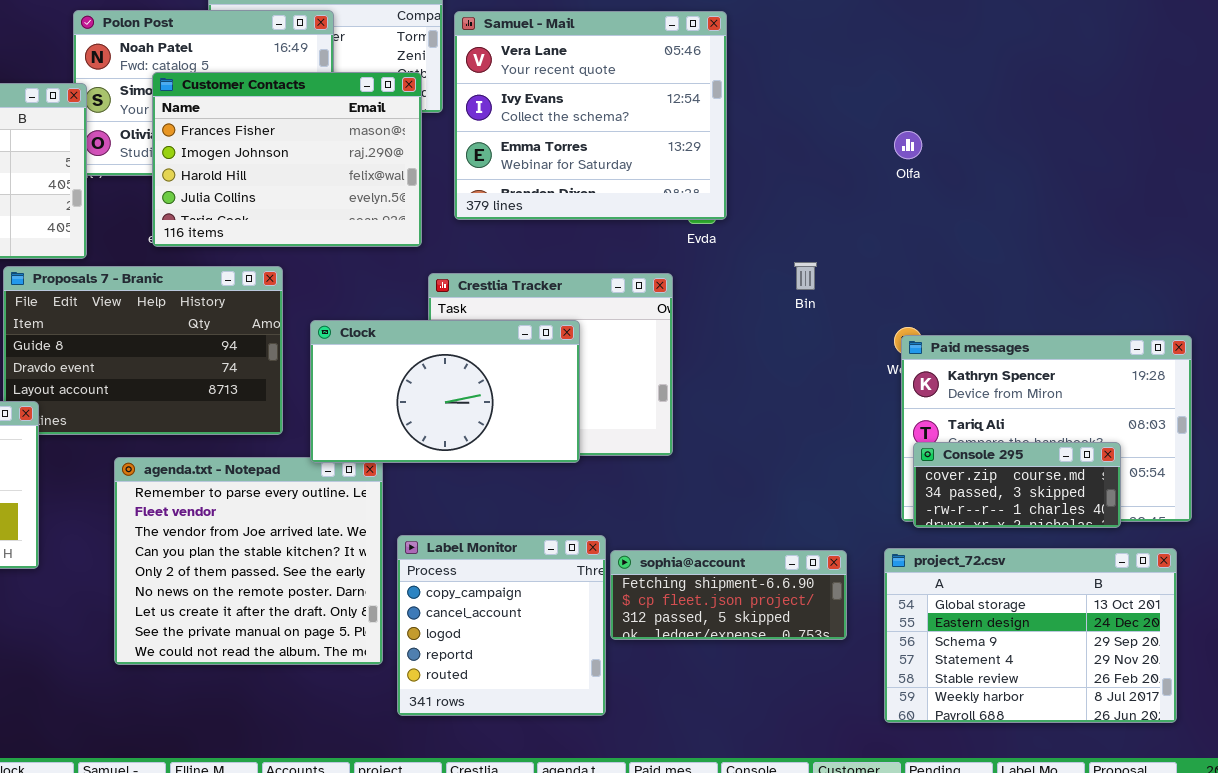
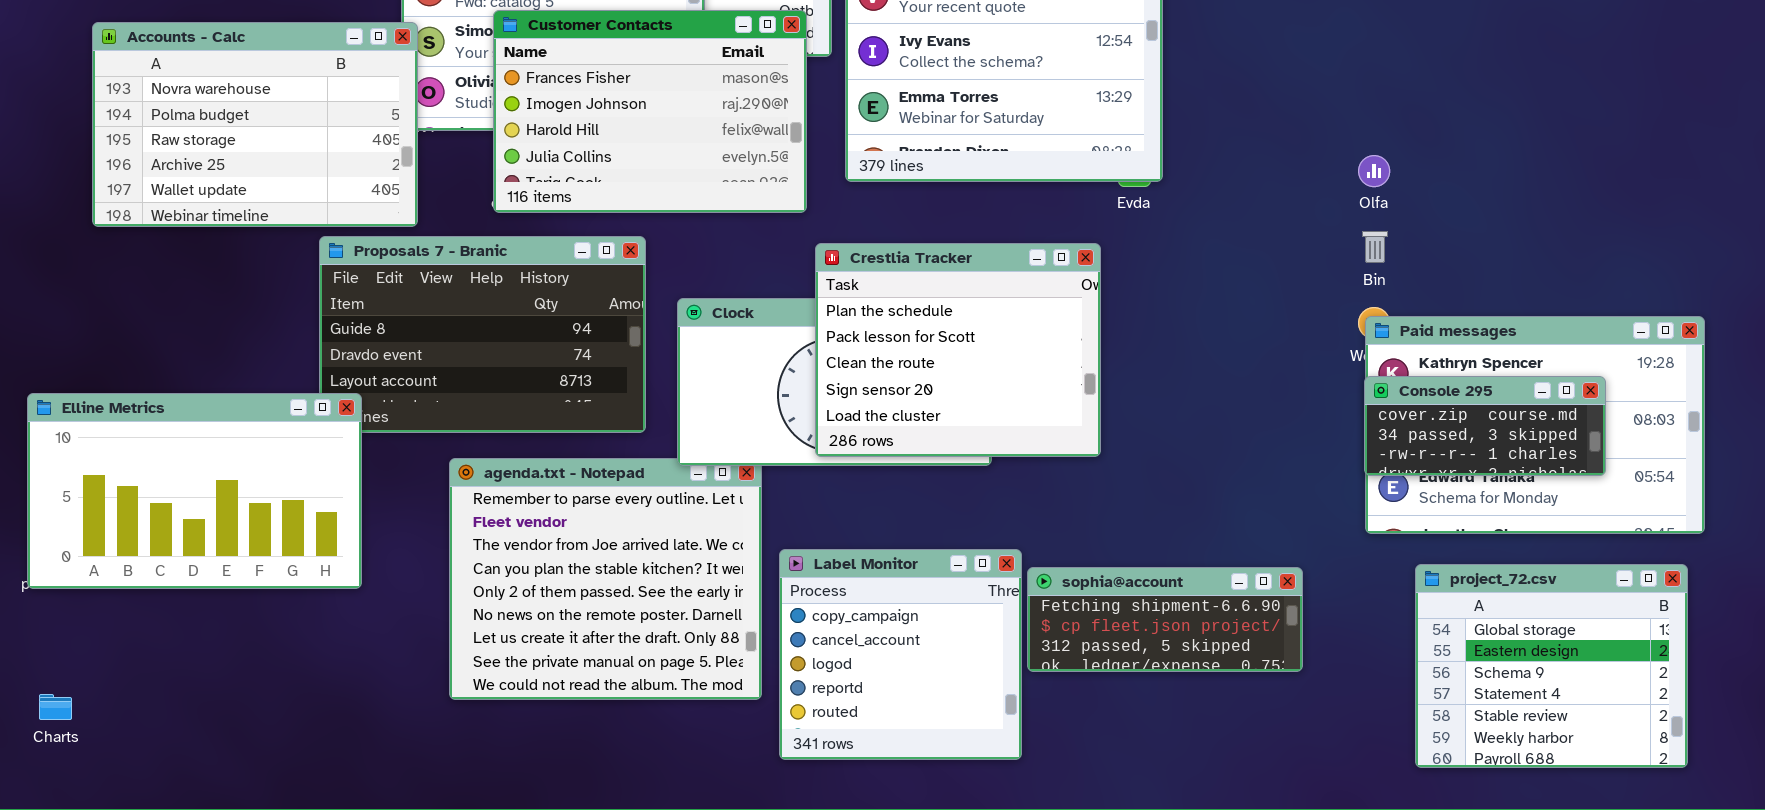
Olfa: [894,131,922,159] -> [1358,155,1390,187], moved
Bin: [794,262,817,290] -> [1362,231,1388,263], moved
Crestlia Tracker: [428,273,673,456] -> [815,243,1101,457], raised
Console 295: [913,442,1121,528] -> [1364,376,1606,476], moved
project_72.csv: [884,548,1177,723] -> [1415,564,1688,768], resized

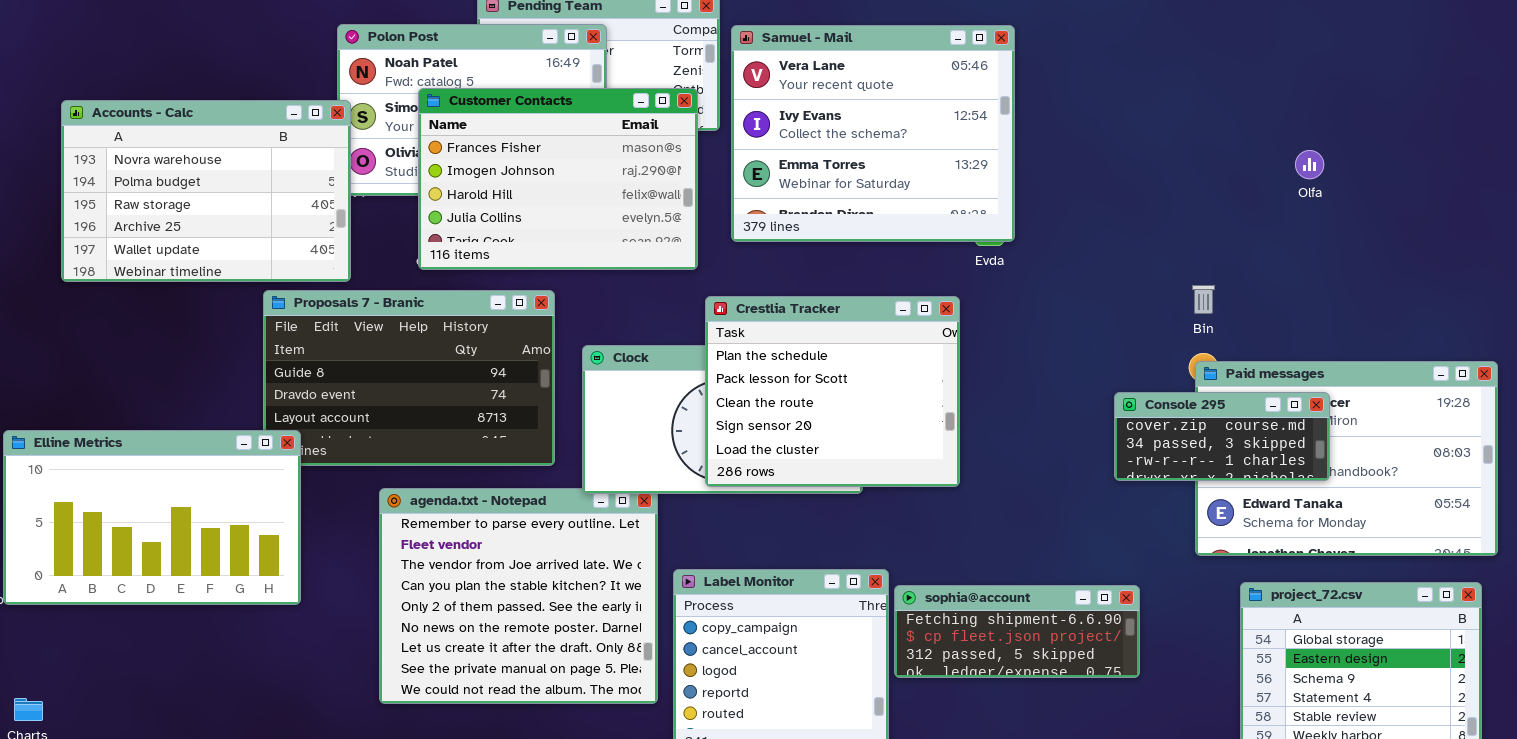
Olfa: [1358,155,1390,187] -> [1295,150,1324,179], moved
Console 295: [1364,376,1606,476] -> [1114,392,1330,481], moved

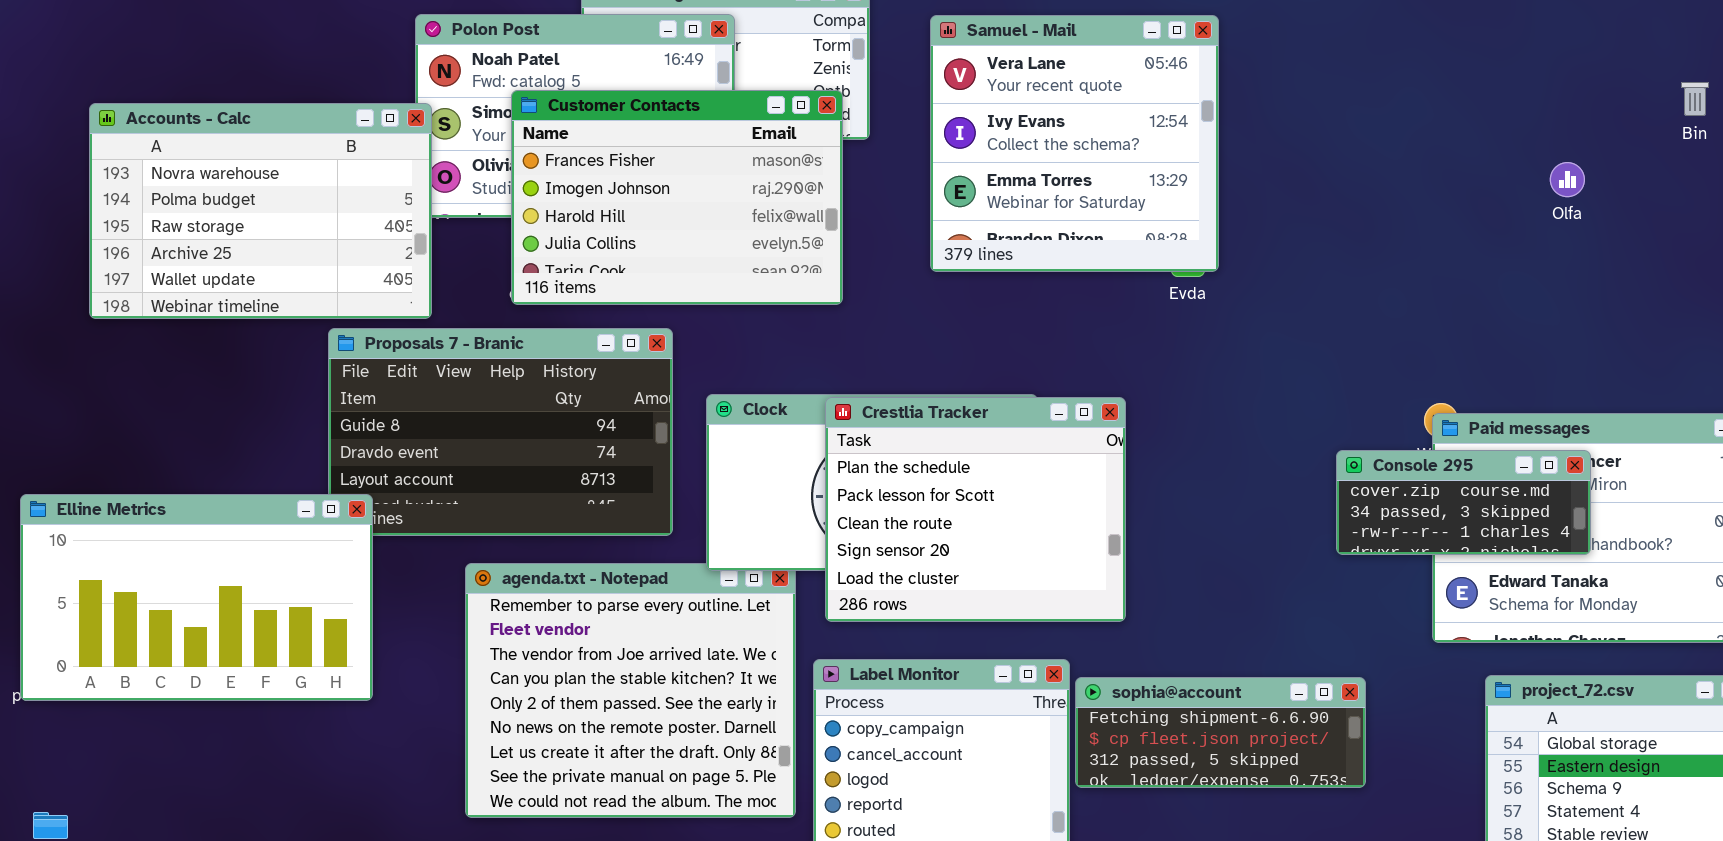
Samuel - Mail: [731,25,1015,242] -> [930,15,1219,272], resized
Bin: [1192,285,1215,314] -> [1681,82,1709,116], moved
Crestlia Tracker: [705,296,960,487] -> [825,397,1126,622], moved

